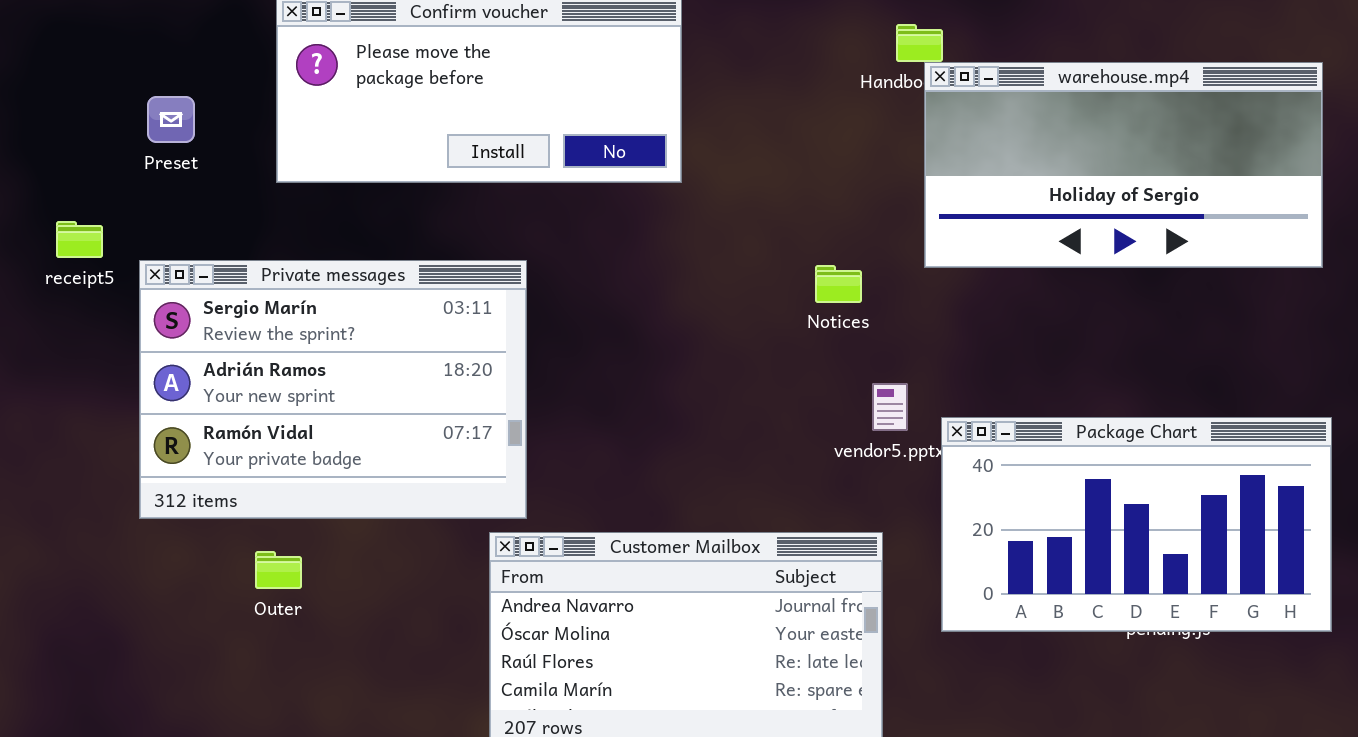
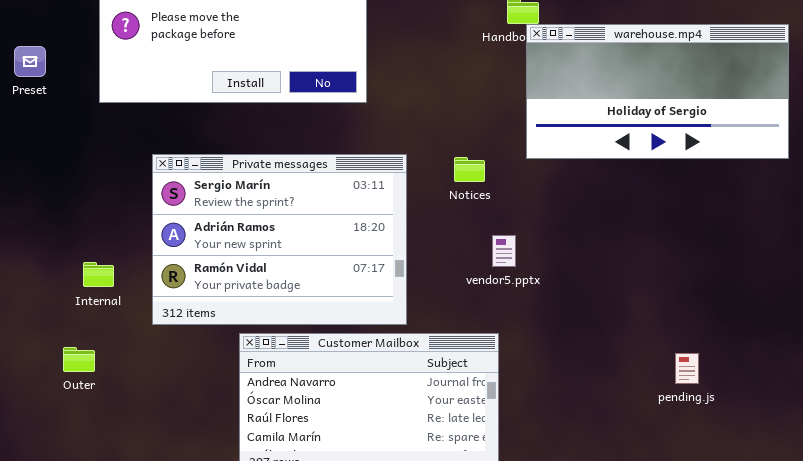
Private messages: [139,260,527,519] -> [152,154,407,325], moved
Package Chart: [941,417,1332,632] -> none, closed
Outer: [255,551,302,589] -> [63,347,95,372], moved

